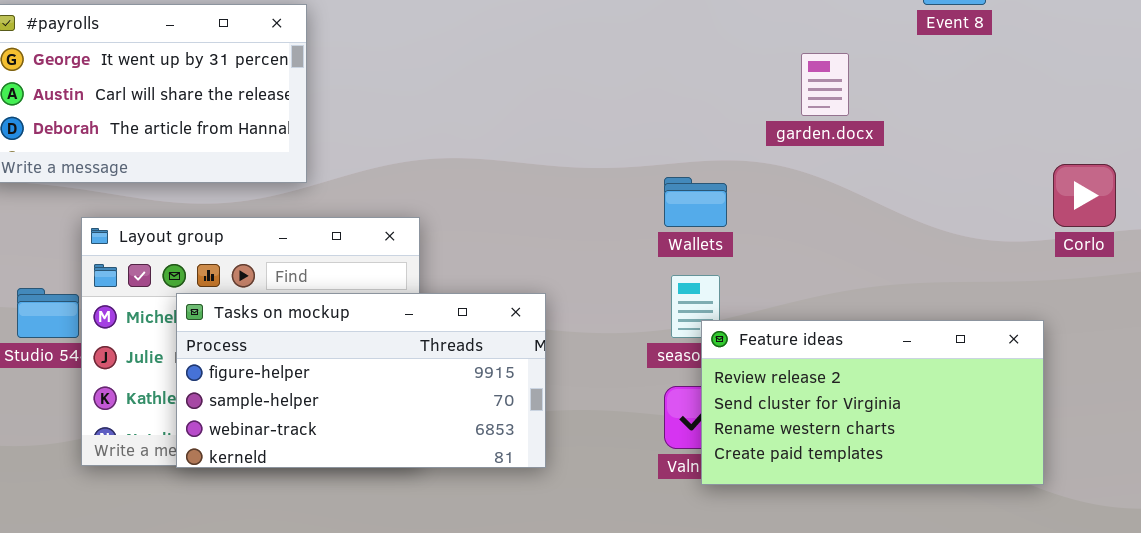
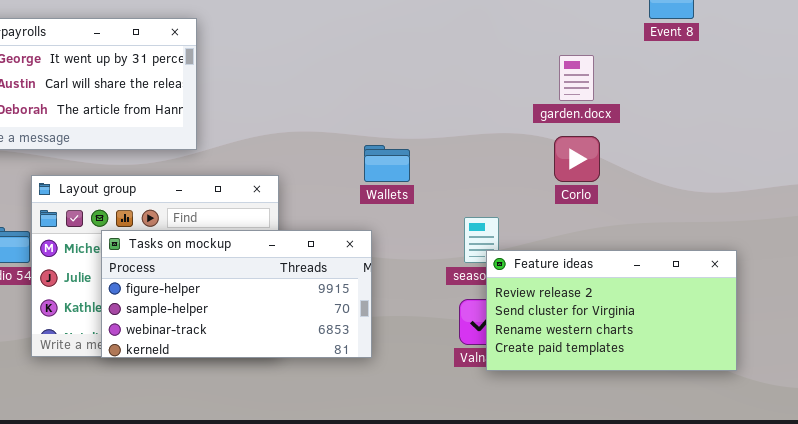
Corlo: [1053,164,1116,227] -> [554,136,600,182], moved
Wallets: [664,177,727,227] -> [364,145,410,182], moved

